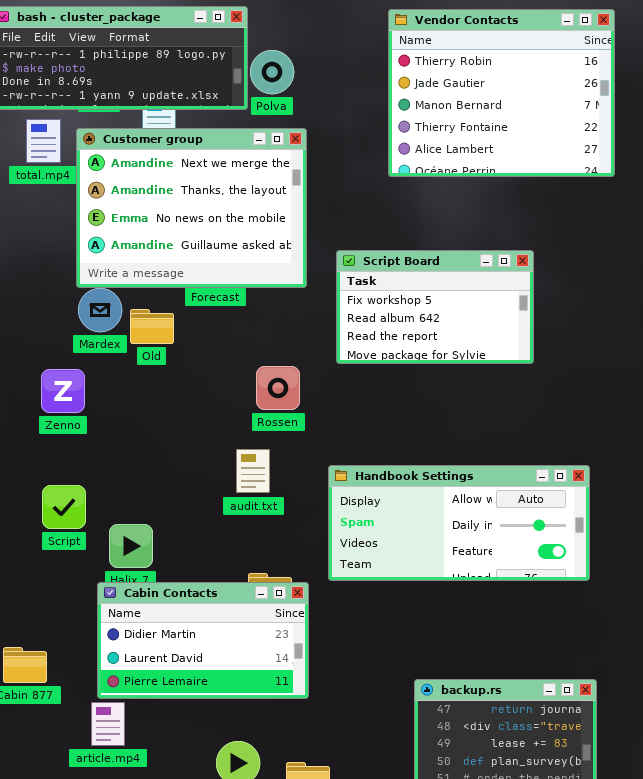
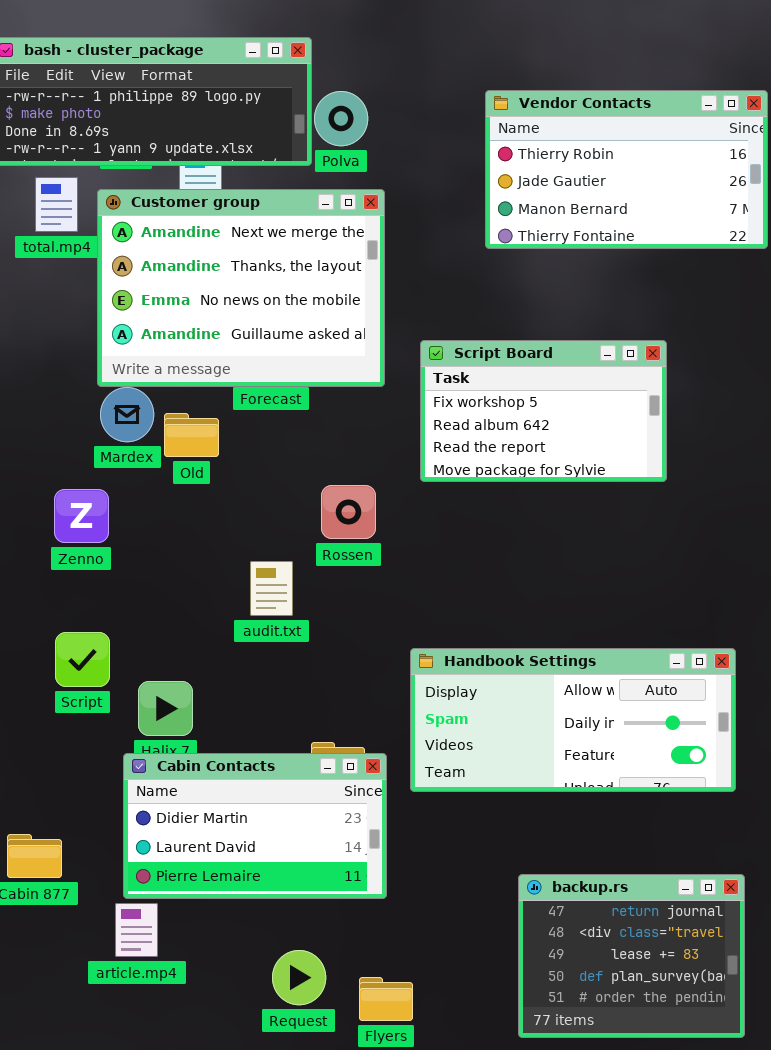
Vendor Contacts: [388,9,615,177] -> [485,90,768,249], resized
audit.txt: [236,449,270,493] -> [250,561,293,616], moved
Handbook Settings: [328,465,590,581] -> [410,648,736,792], moved

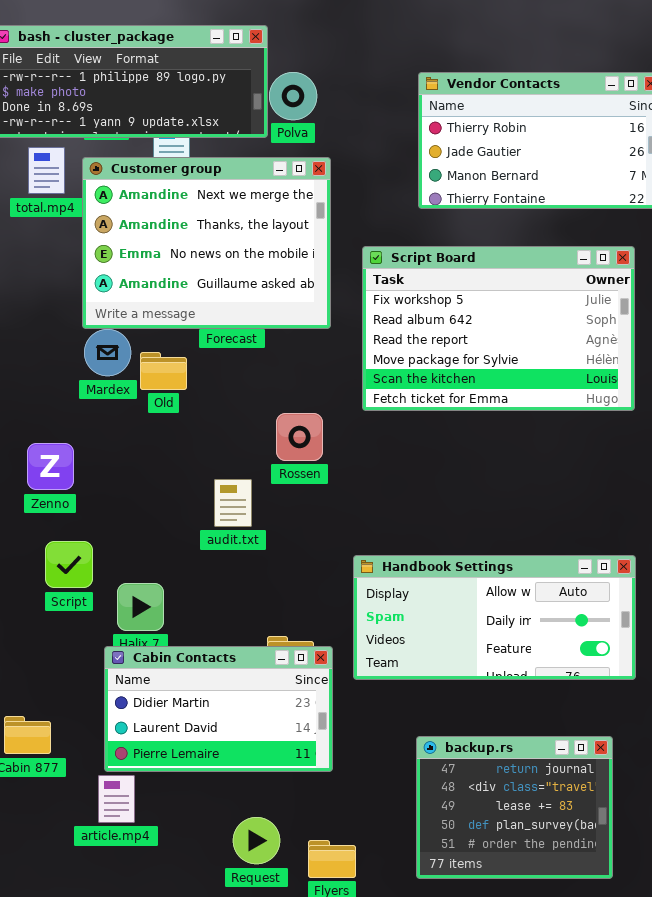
Script Board: [420,340,667,482] -> [362,246,635,411], resized
Zenno: [54,489,109,543] -> [27,443,74,490], moved
backup.rs: [518,874,745,1038] -> [416,736,613,879], moved

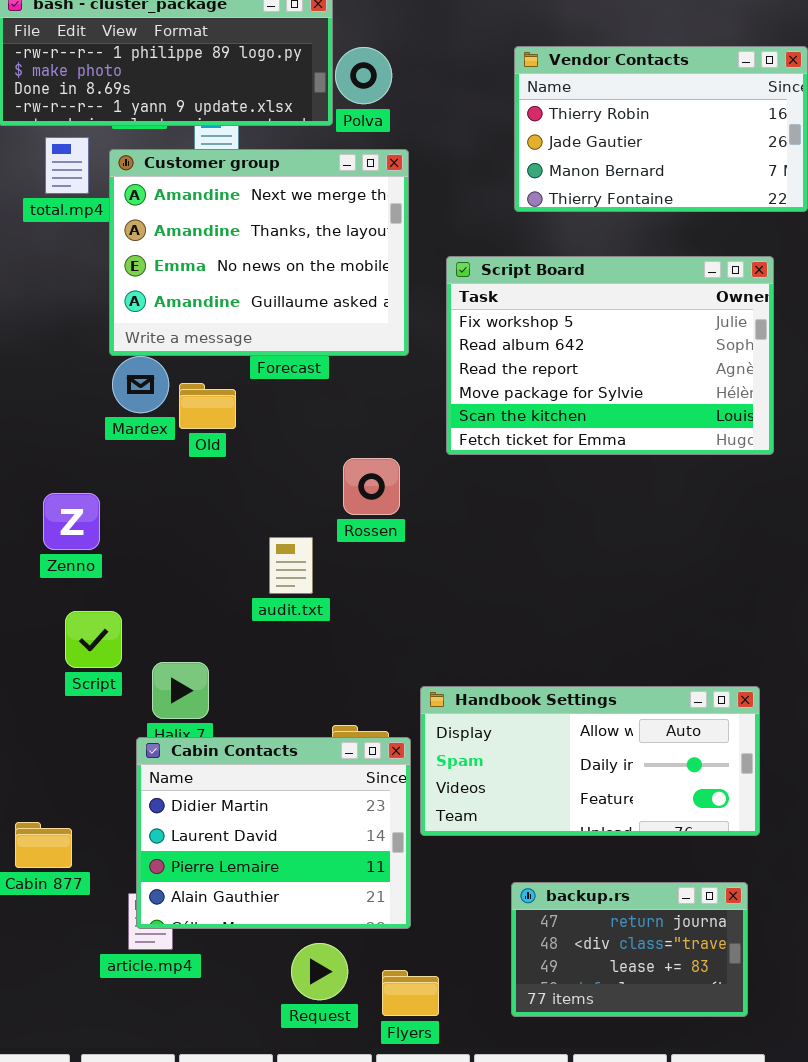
Handbook Settings: [353,555,636,680] -> [420,686,760,836], moved
Cabin Contacts: [104,646,333,772] -> [136,737,411,929], resized
backup.rs: [416,736,613,879] -> [511,882,748,1017], resized

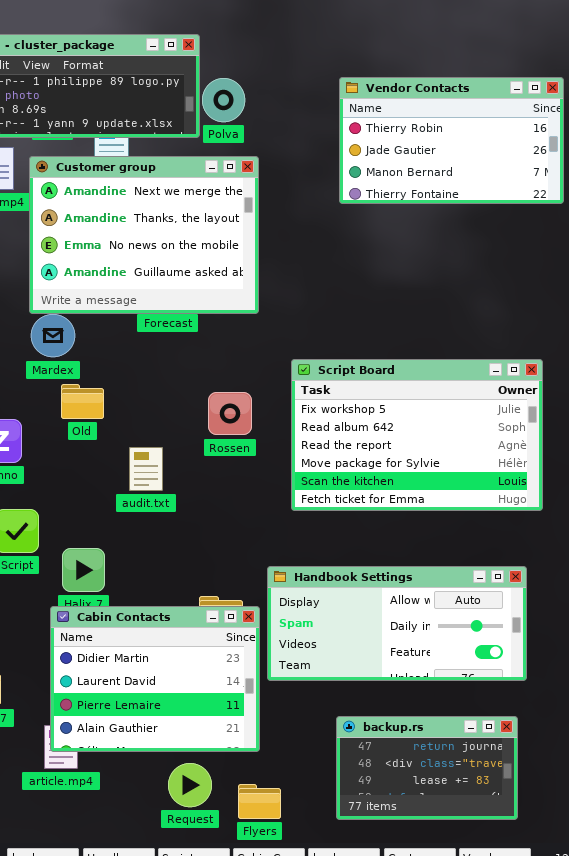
Script Board: [446,256,774,455] -> [291,359,543,511], moved
Old: [179,383,236,429] -> [61,384,104,419], moved
audit.txt: [269,537,313,594] -> [129,447,163,491], moved

